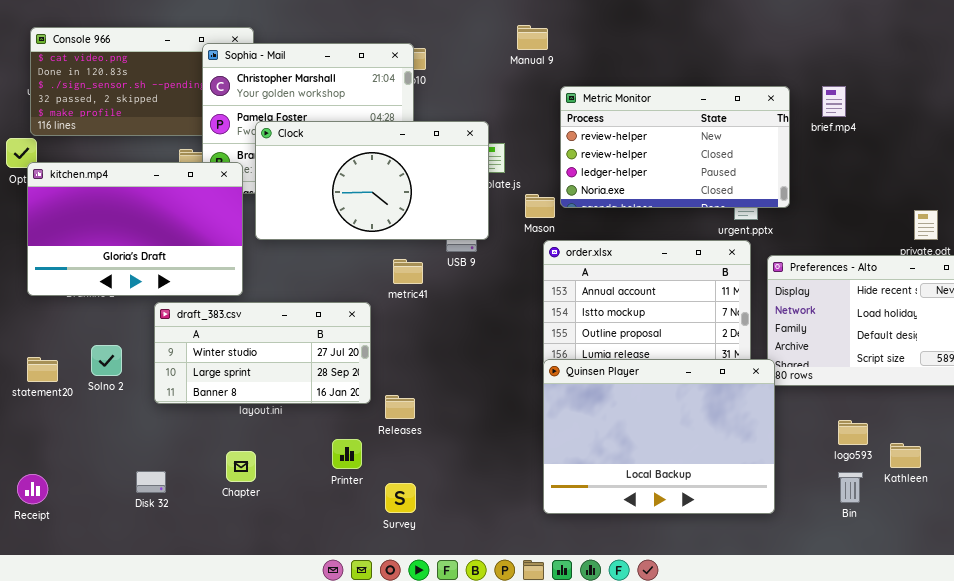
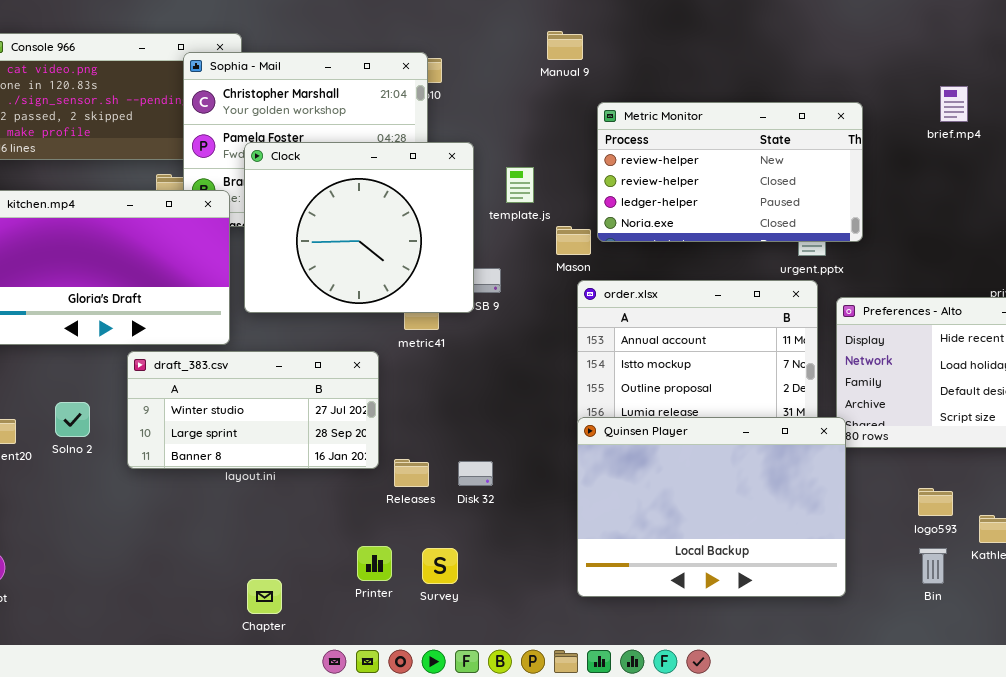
brief.mp4: [822,86,846,117] -> [940,86,968,122], moved
Clock: [255,121,489,240] -> [244,142,474,313], resized
Printer: [332,439,362,469] -> [357,546,392,581], moved
Chapter: [226,451,256,482] -> [247,579,282,614], moved
Disk 32: [136,471,166,493] -> [458,461,493,486], moved
Survey: [385,483,416,513] -> [422,548,458,584], moved

